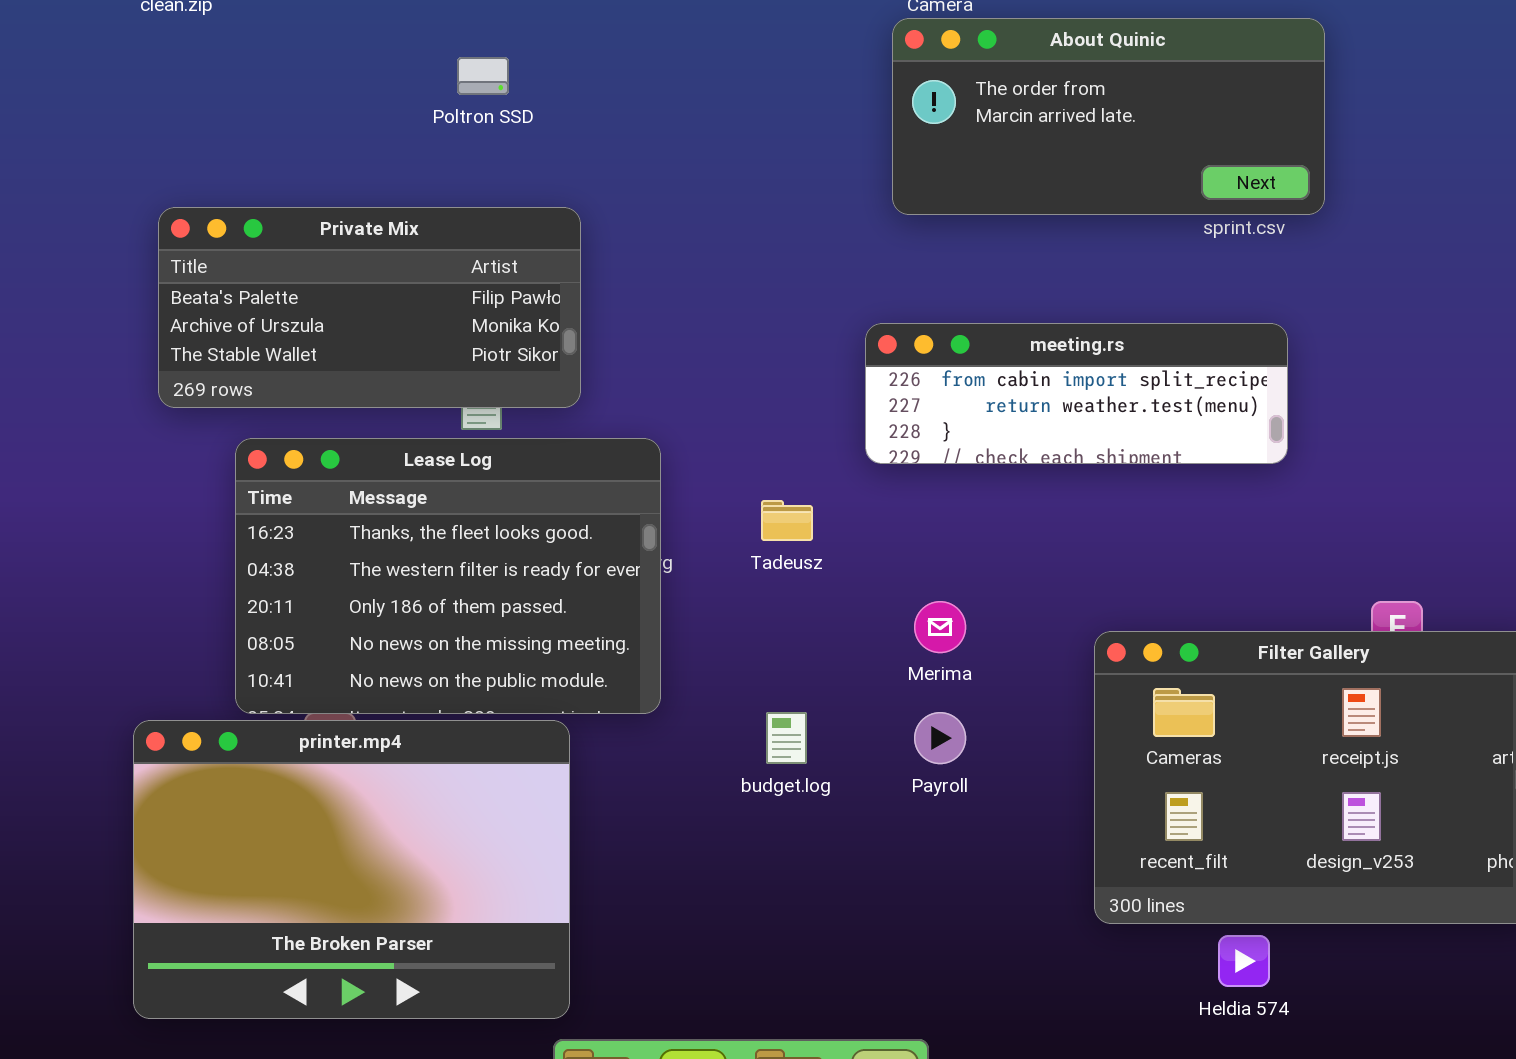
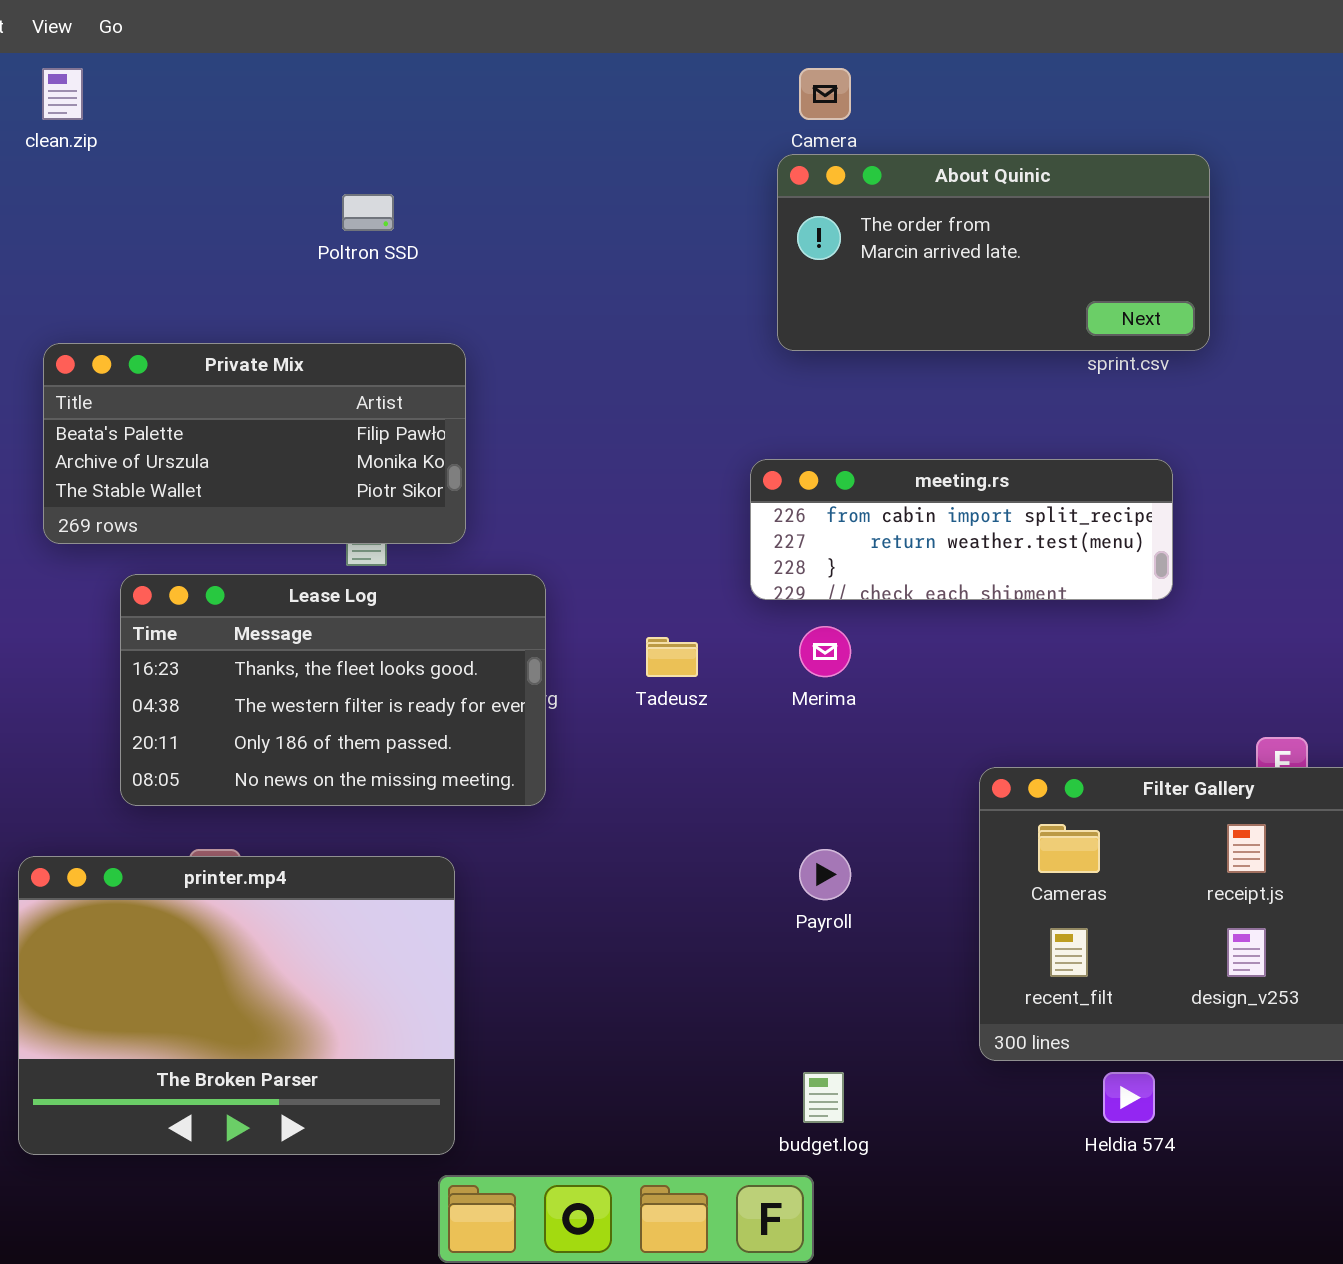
Lease Log: [235,438,661,714] -> [120,574,546,806], resized
Merima: [914,601,966,653] -> [799,626,851,677], moved
budget.log: [766,712,807,764] -> [803,1072,844,1123], moved

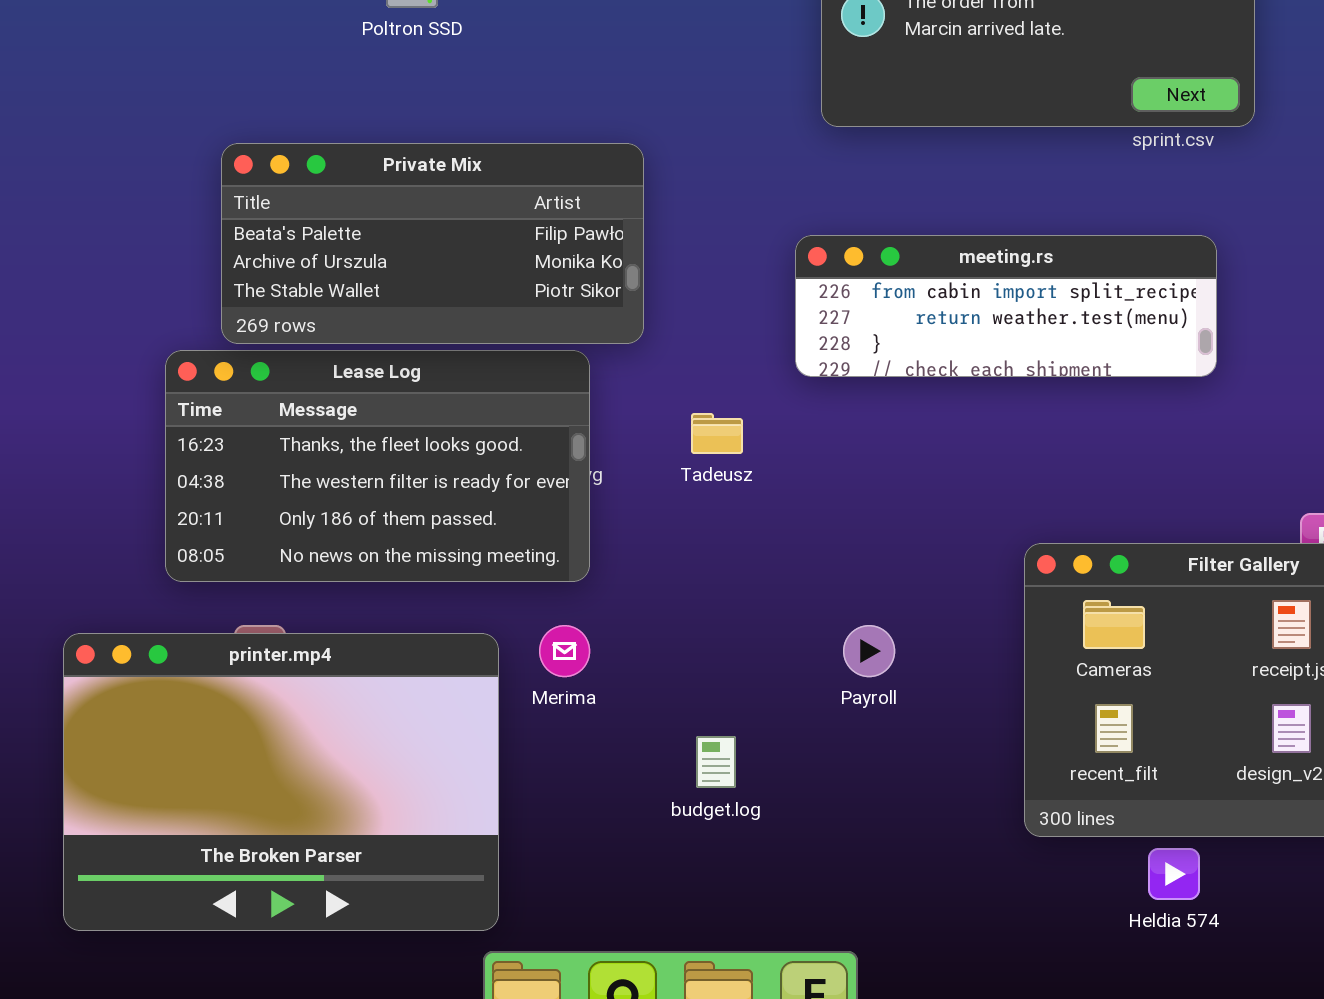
Private Mix: [43,343,466,544] -> [221,143,644,344], moved
Merima: [799,626,851,677] -> [539,625,590,677], moved
budget.log: [803,1072,844,1123] -> [696,736,736,788], moved

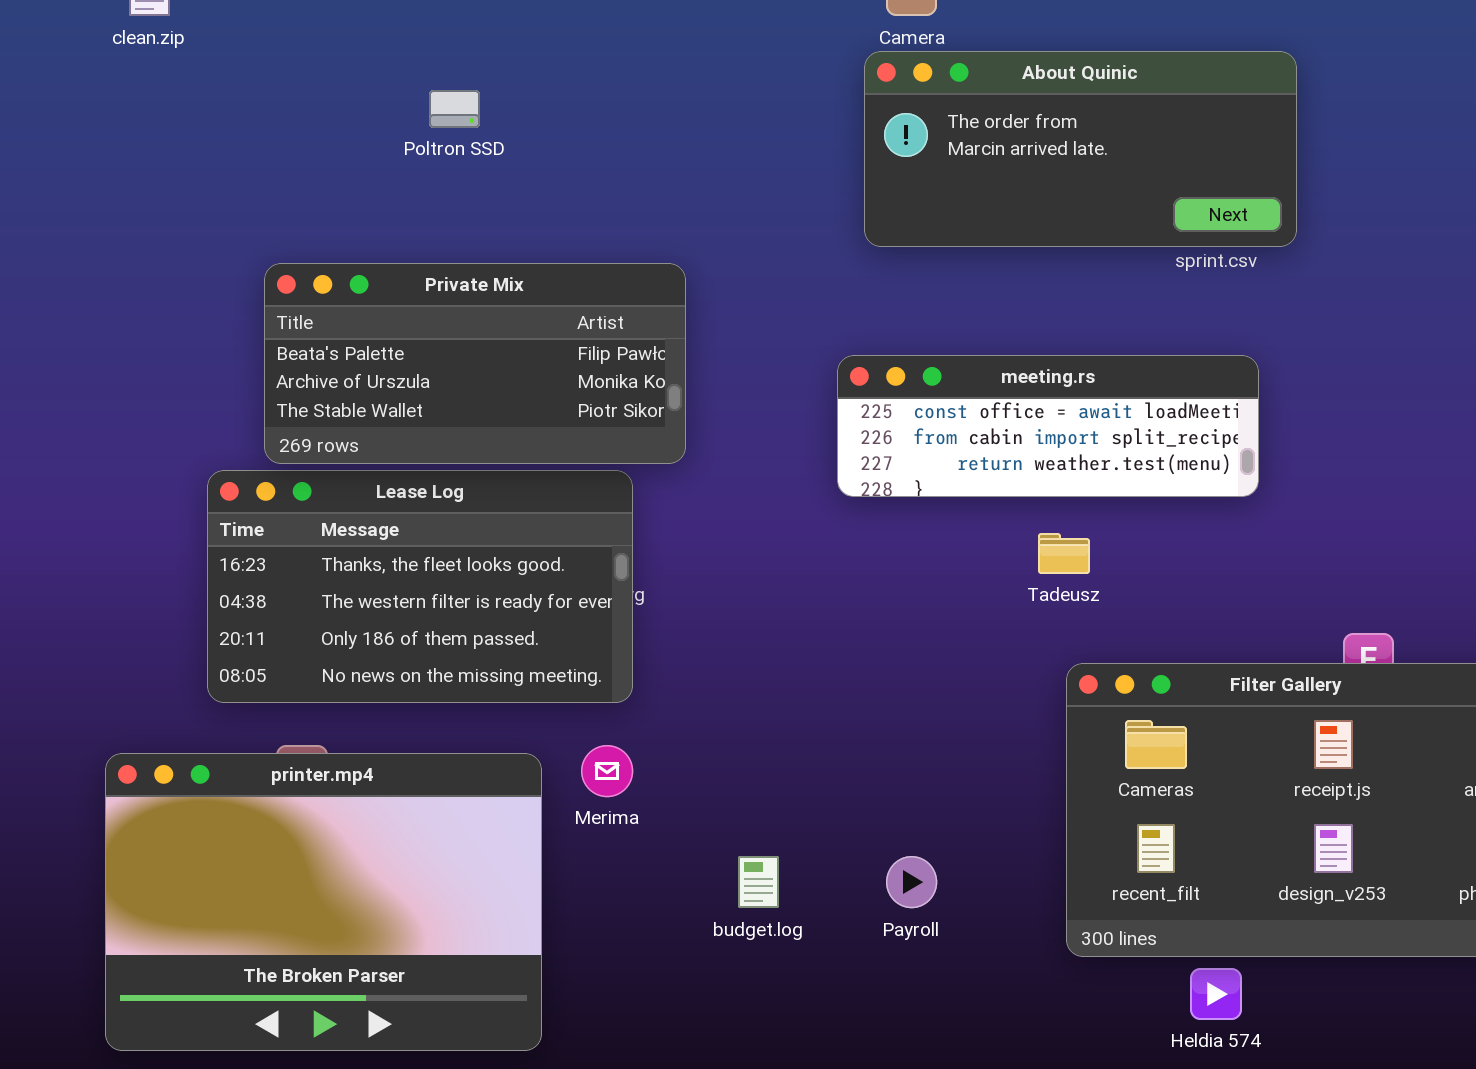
meeting.rs: [795,235,1217,377] -> [837,355,1259,497], scrolled up 1 row
Tadeusz: [691,413,743,454] -> [1038,533,1090,574], moved
Payroll: [843,625,895,677] -> [886,856,937,908], moved

